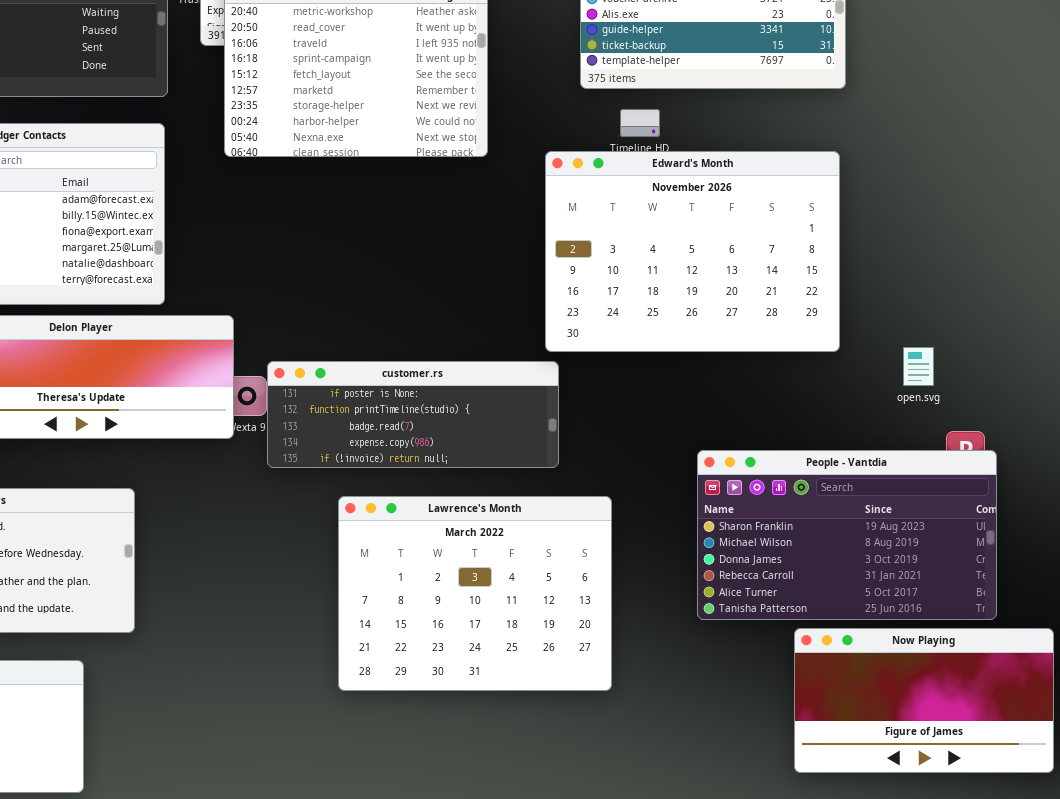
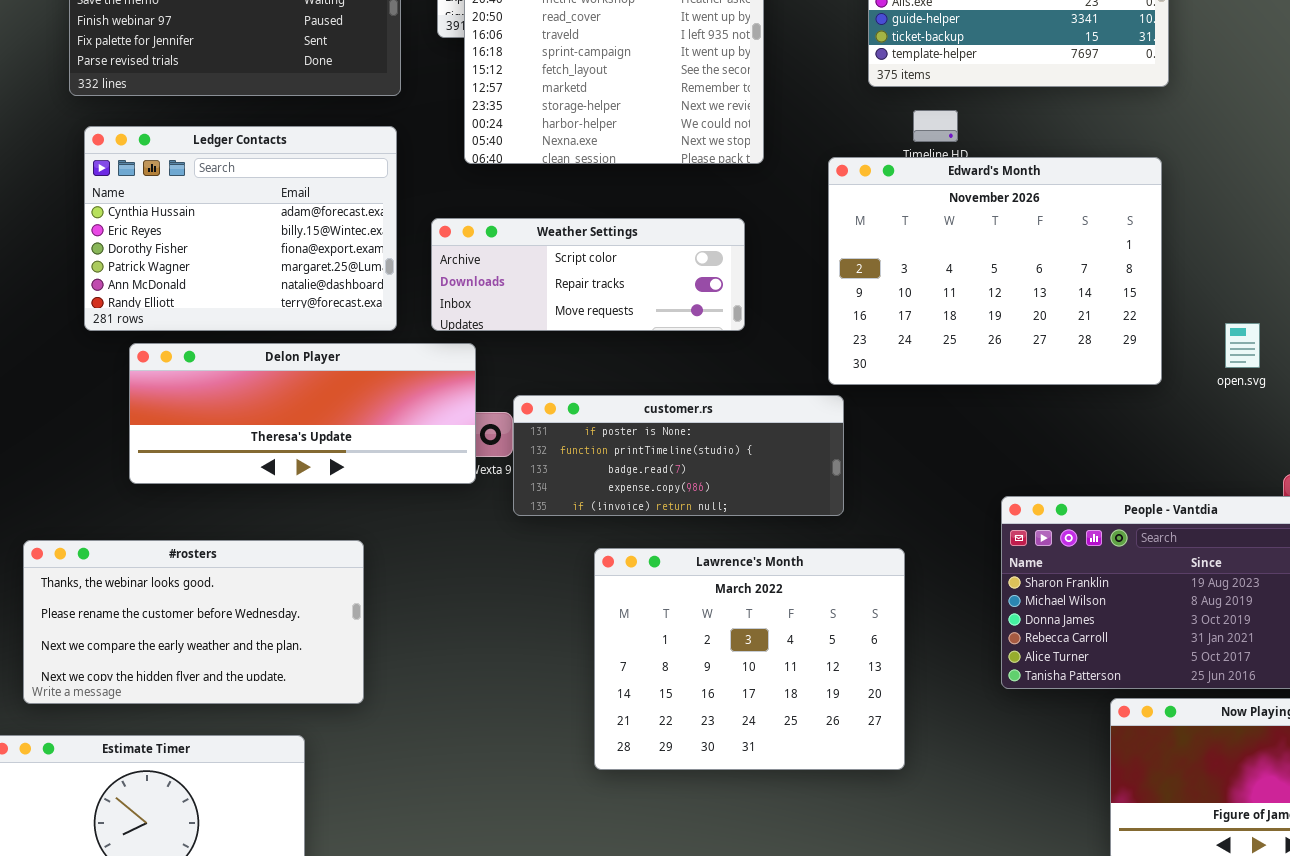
Weather Settings: none -> [431,218,745,331], opened
open.svg: [903,347,934,386] -> [1225,323,1260,368], moved

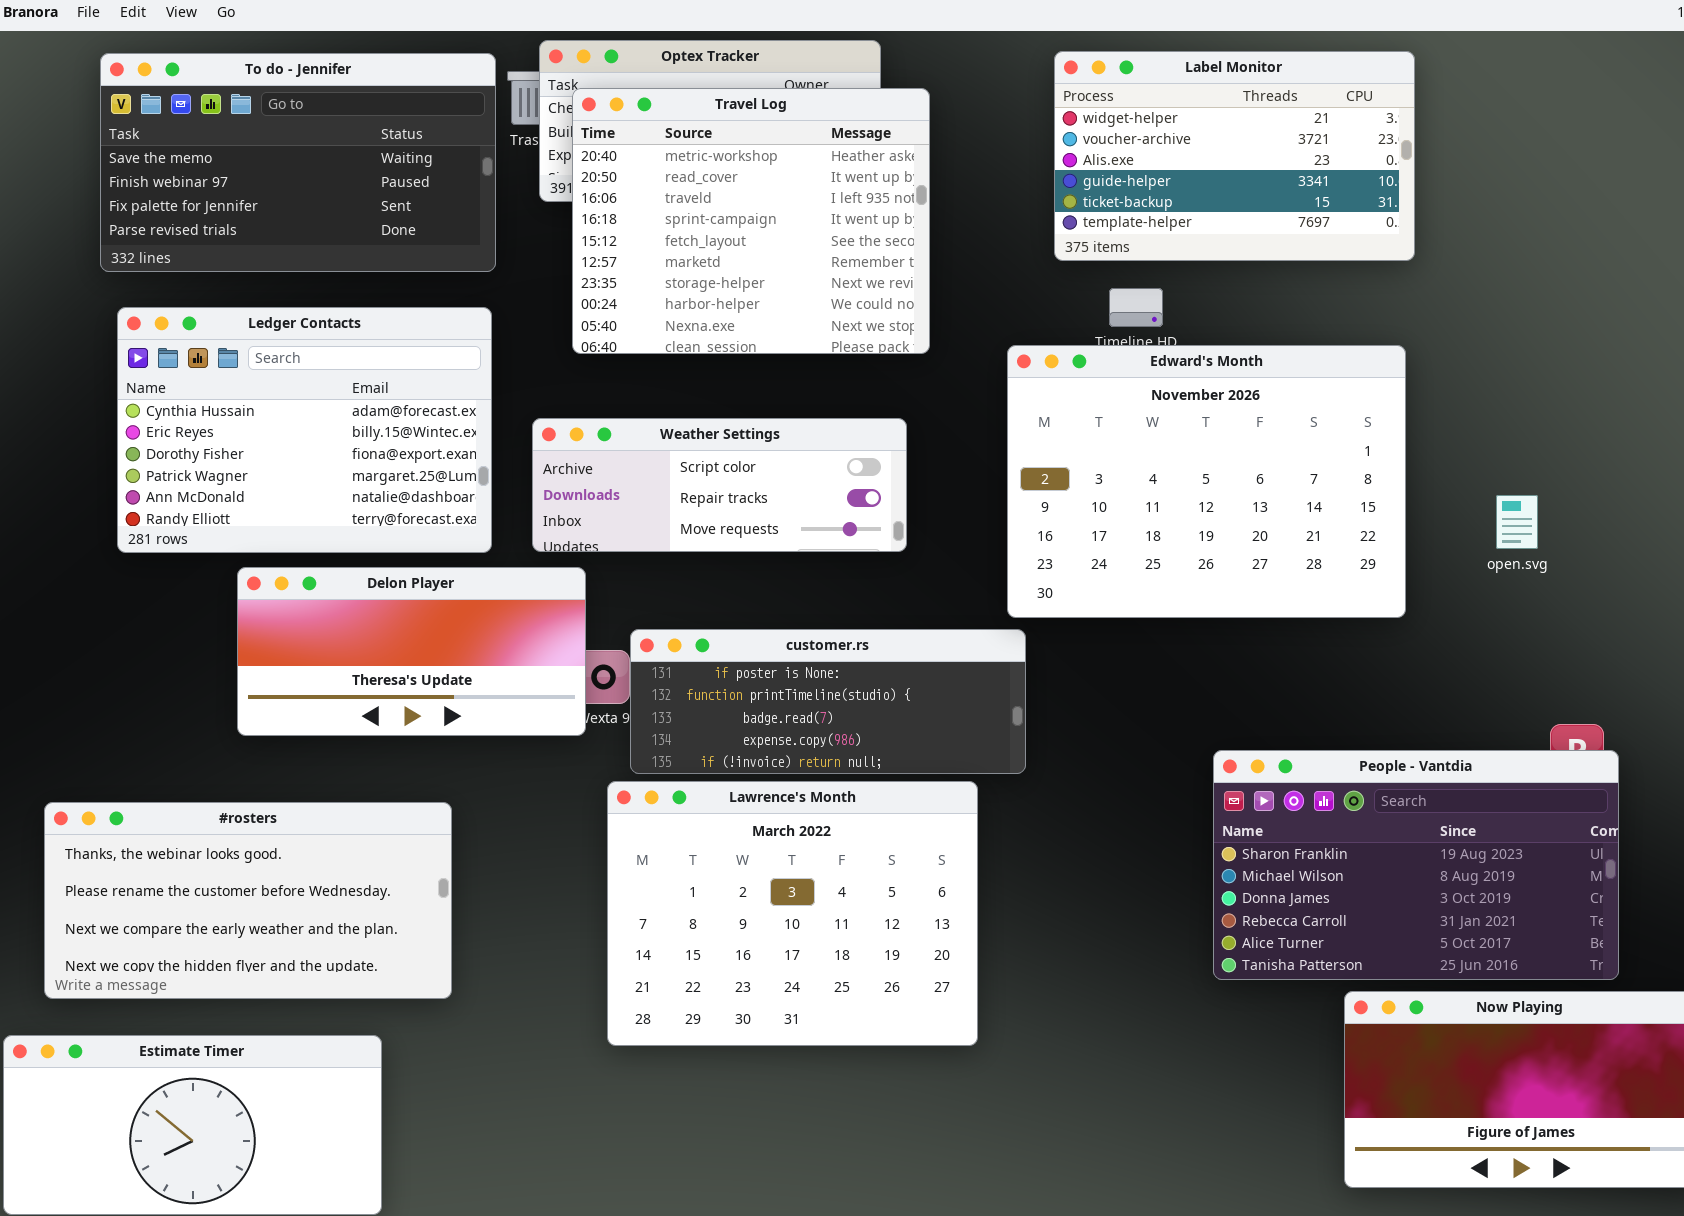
open.svg: [1225,323,1260,368] -> [1496,495,1538,549], moved
Delon Player: [129,343,476,484] -> [237,567,586,736], resized
Lawrence's Month: [594,548,905,770] -> [607,781,978,1046], moved

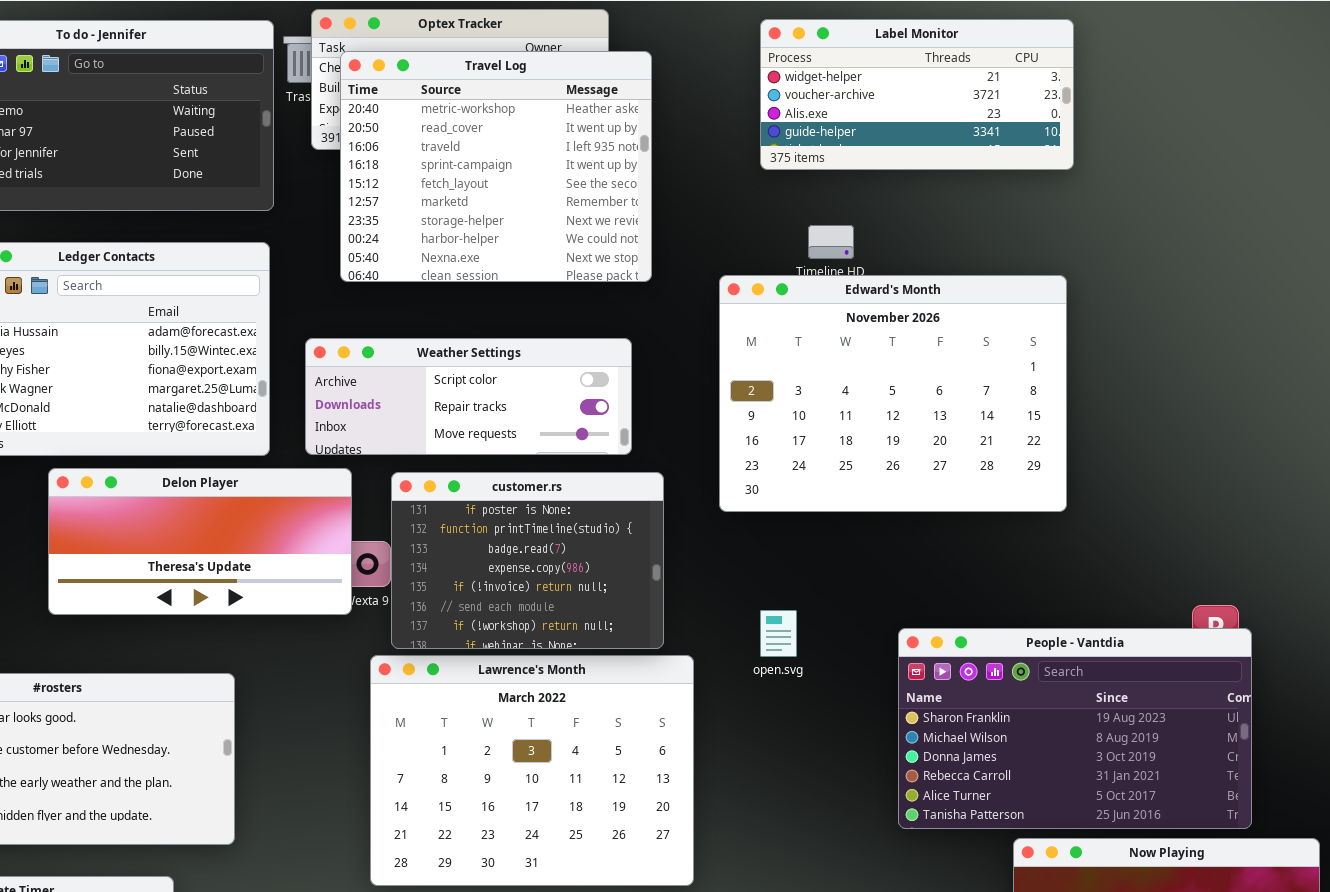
Label Monitor: [1054,51,1415,261] -> [760,19,1074,170], resized
open.svg: [1496,495,1538,549] -> [760,610,797,657], moved
customer.rs: [630,629,1026,774] -> [391,472,664,649], resized

